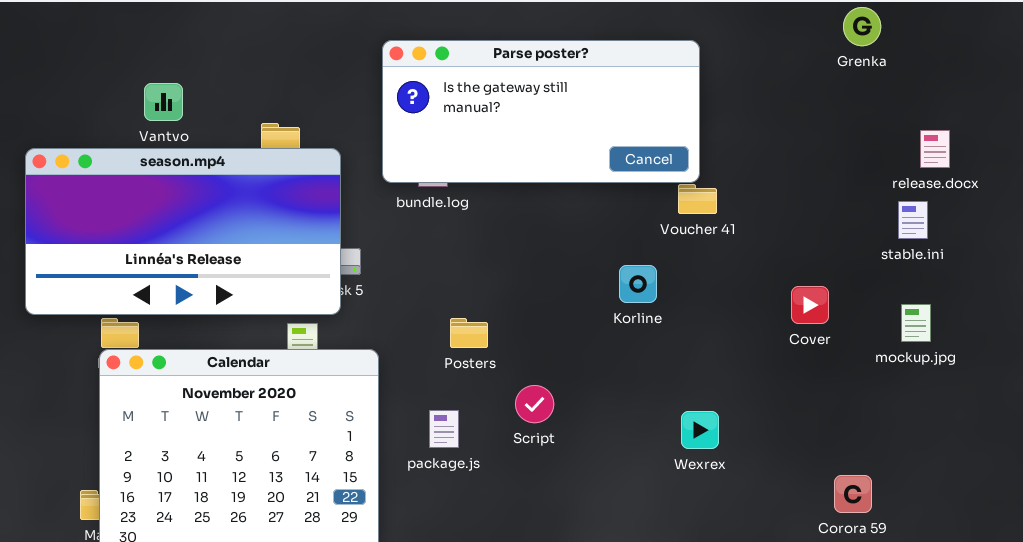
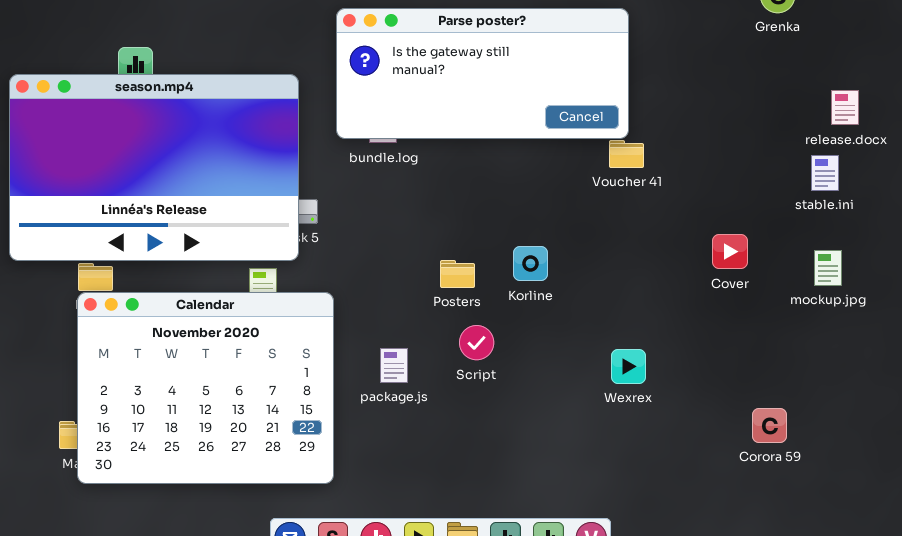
season.mp4: [25,148,341,315] -> [9,74,299,261], resized
Korline: [619,265,657,303] -> [513,246,548,281], moved
Posters: [450,318,488,348] -> [440,260,475,288], moved

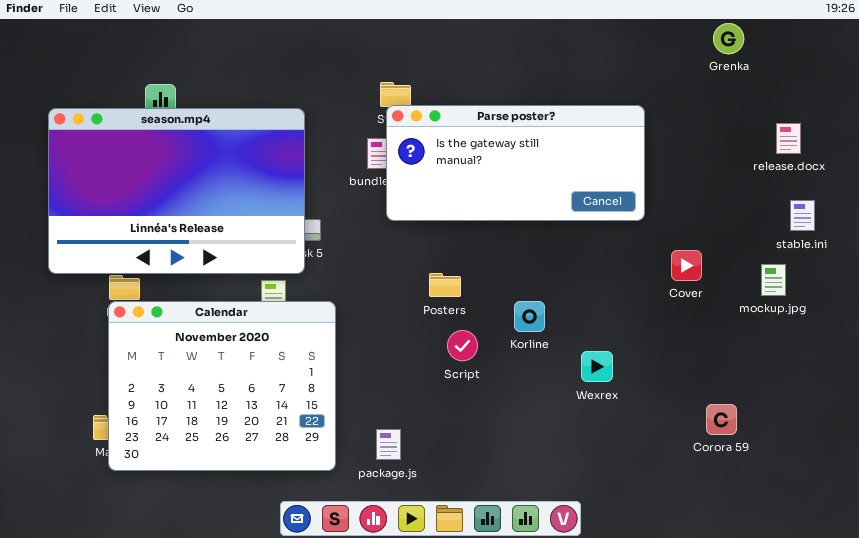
Parse poster?: [336,8,629,139] -> [386,105,645,221], moved
stable.ini: [811,155,839,191] -> [790,200,815,231], moved
Korline: [513,246,548,281] -> [514,301,545,332], moved
package.js: [380,348,408,383] -> [376,429,401,460], moved

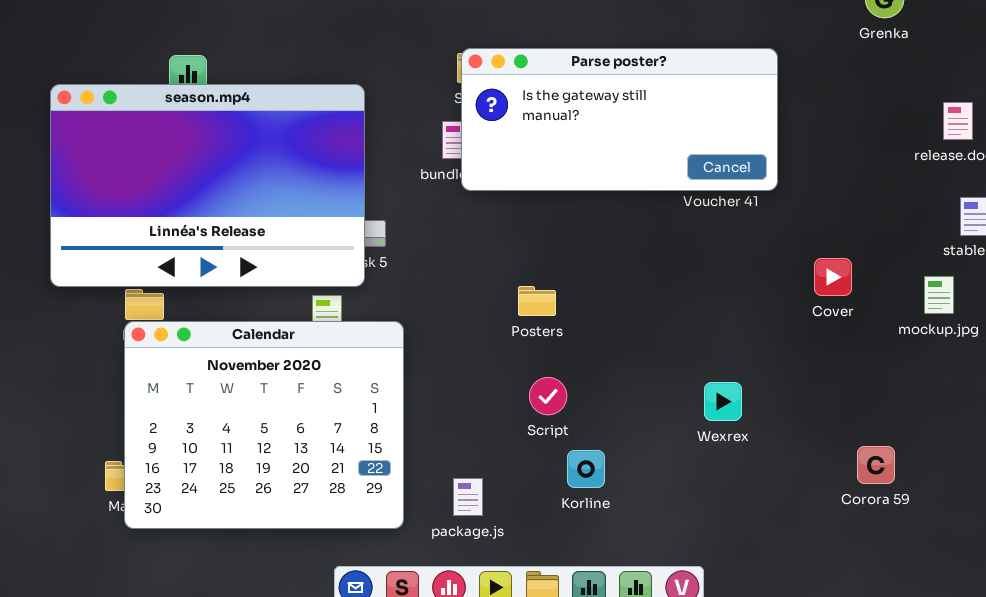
Parse poster?: [386,105,645,221] -> [461,48,778,191], moved
Korline: [514,301,545,332] -> [567,450,605,488], moved
Script: [447,330,478,361] -> [529,377,567,415], moved

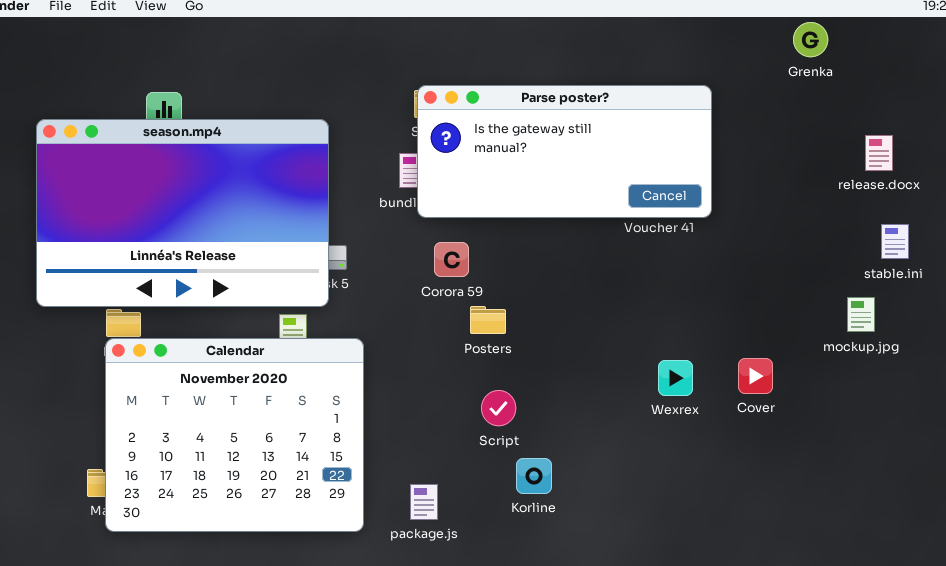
Cover: [814,258,852,296] -> [738,358,773,394], moved
Wexrex: [704,382,742,421] -> [658,360,693,396], moved
Corora 59: [857,446,895,484] -> [434,242,469,277], moved

